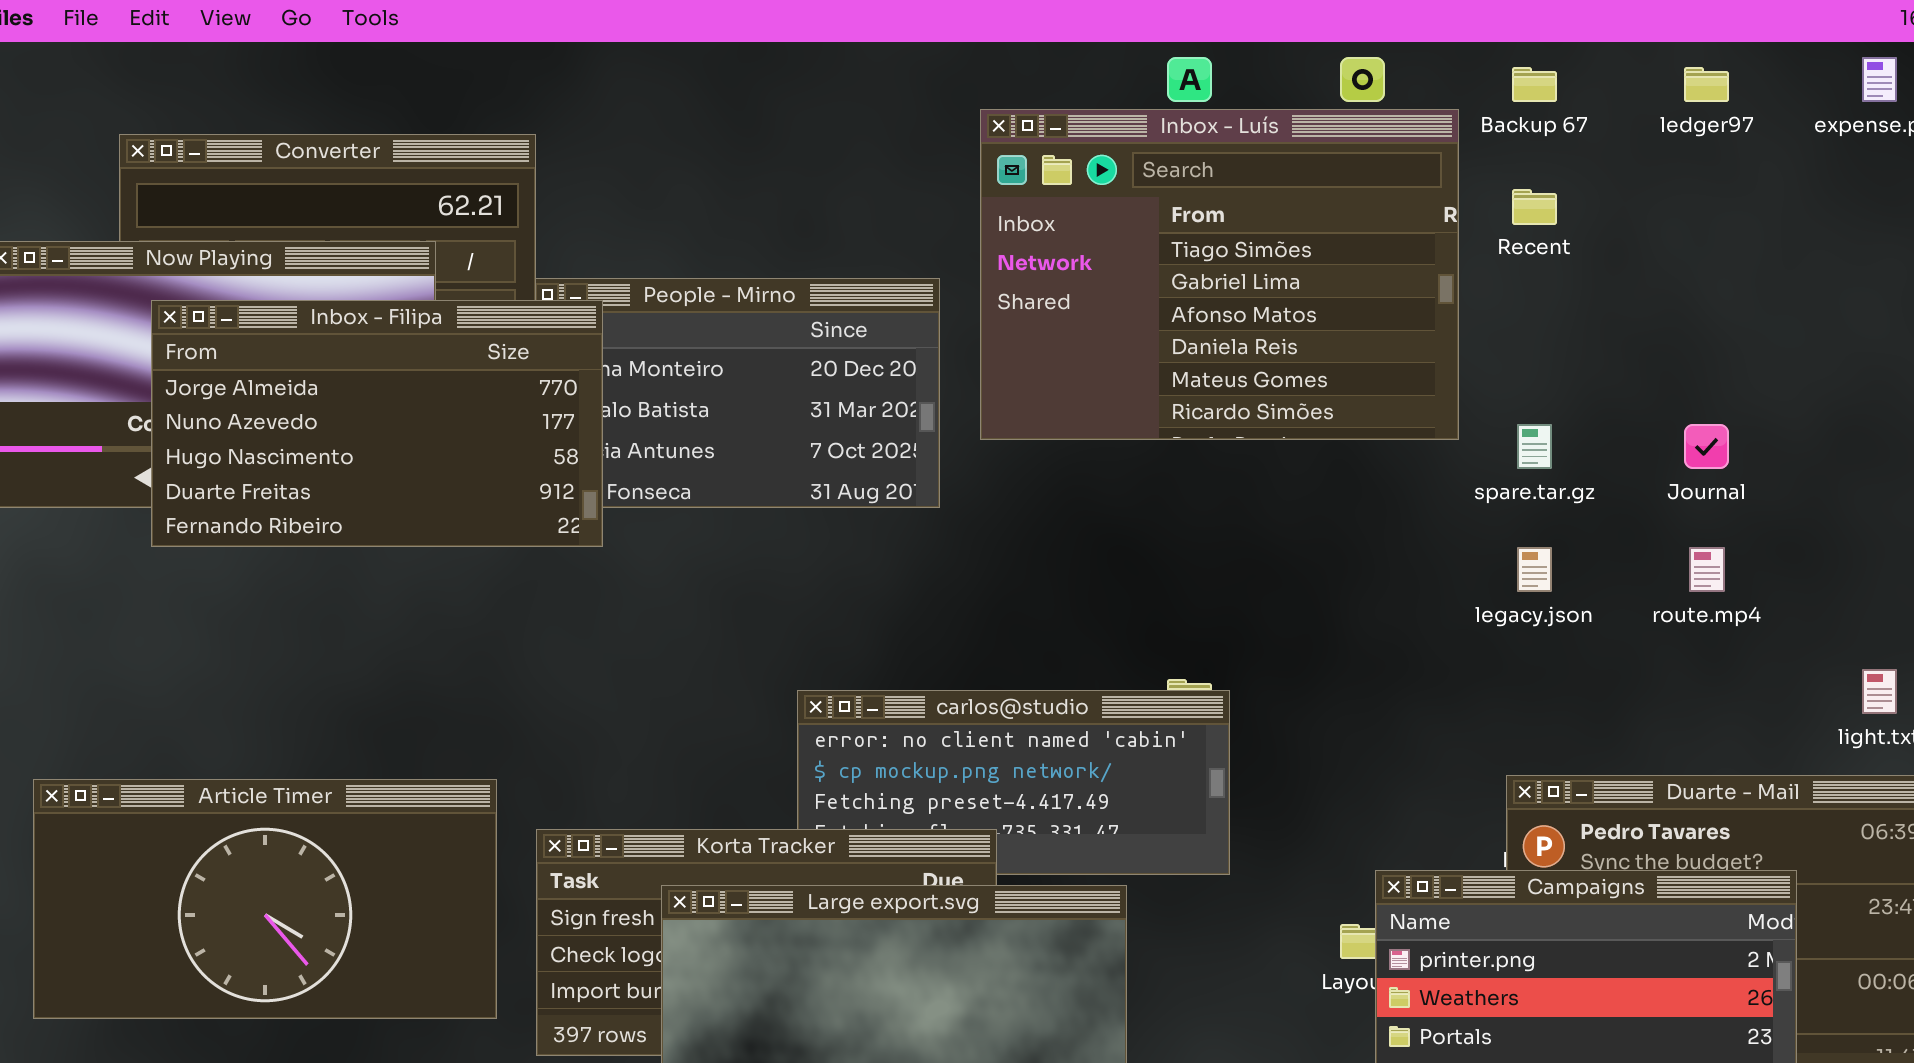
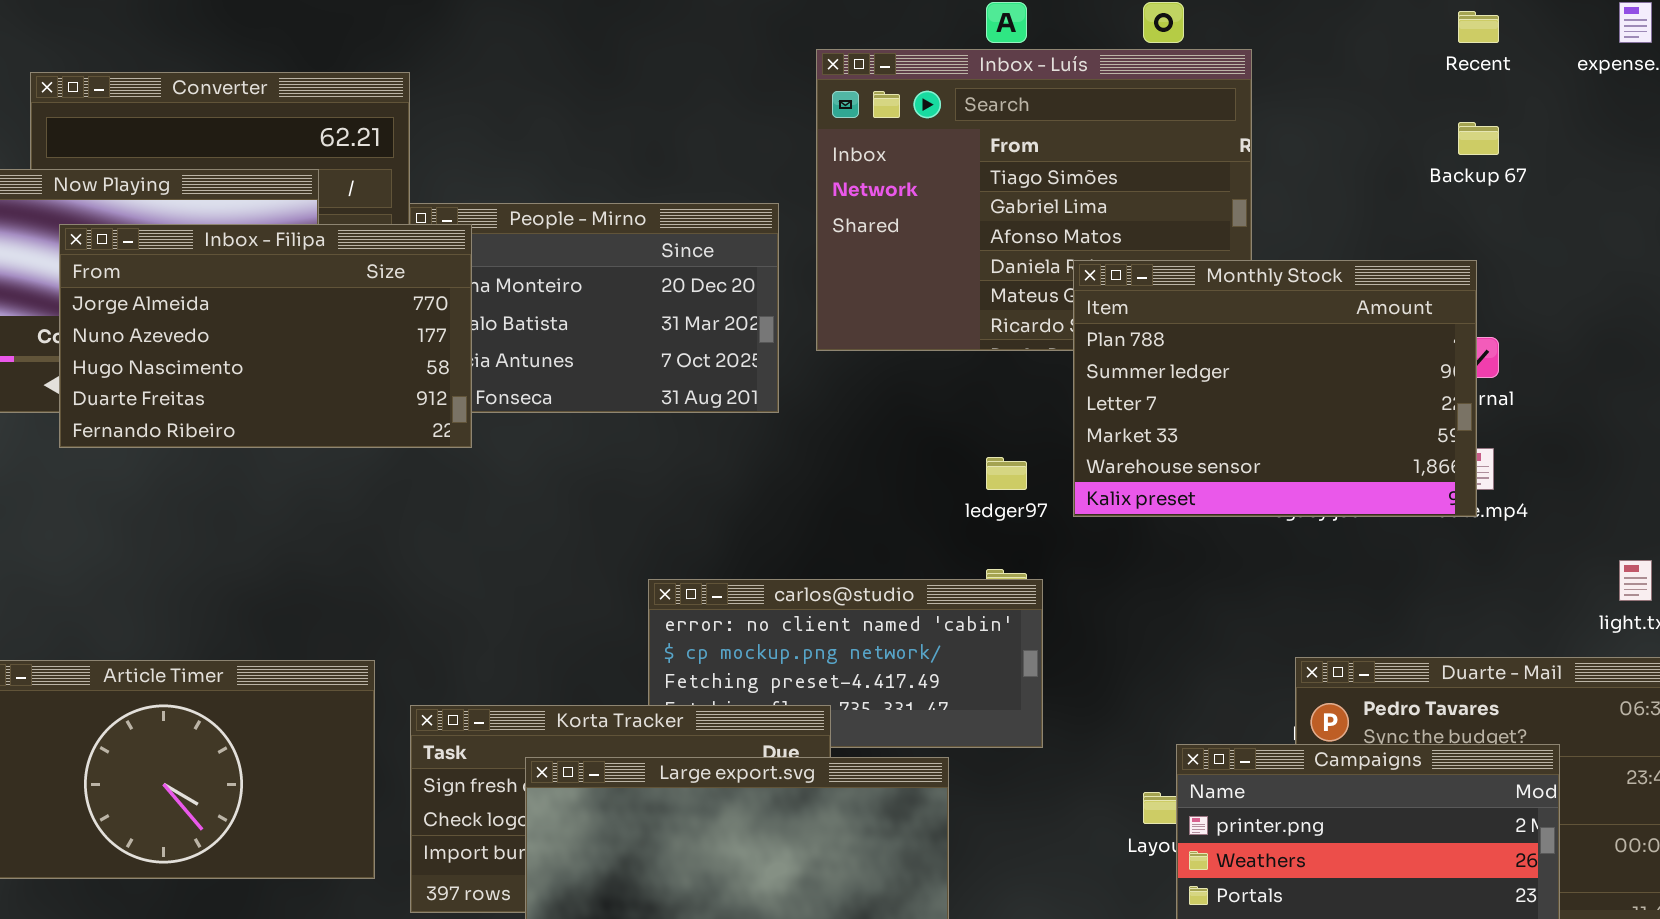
Backup 67: [1512,67,1557,102] -> [1458,122,1499,155], moved
ledger97: [1684,67,1729,102] -> [986,457,1027,490], moved
Recent: [1512,189,1557,225] -> [1458,11,1499,43], moved
Monthly Stock: none -> [1073,260,1477,517], opened

